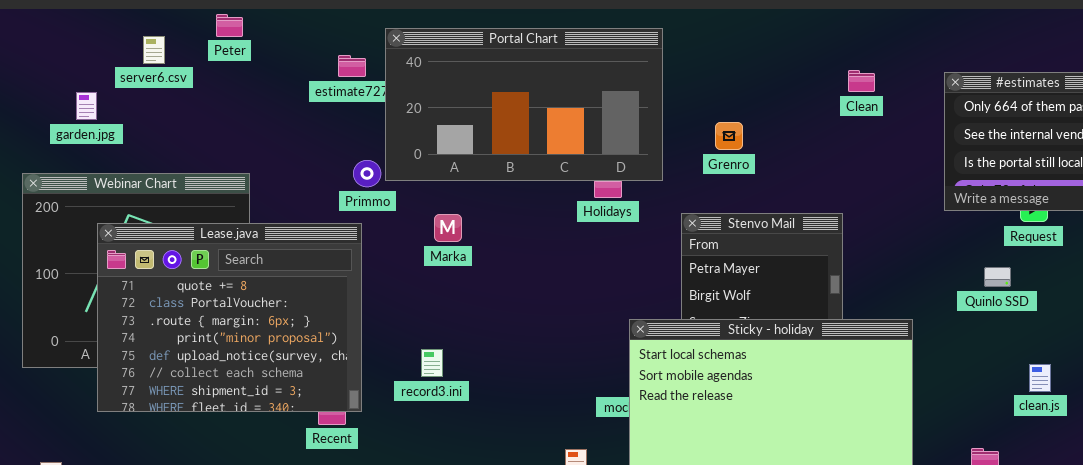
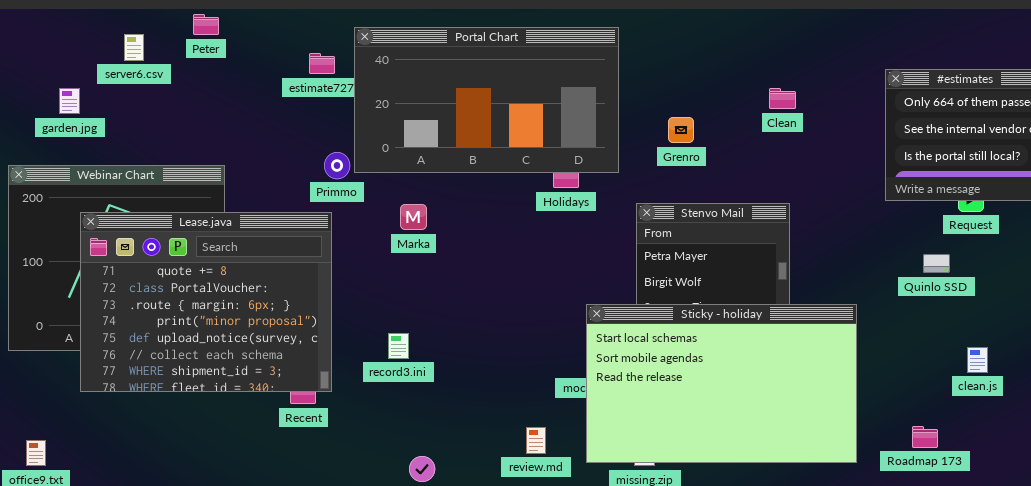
Clean: [848,70,875,92] -> [769,88,796,109], moved

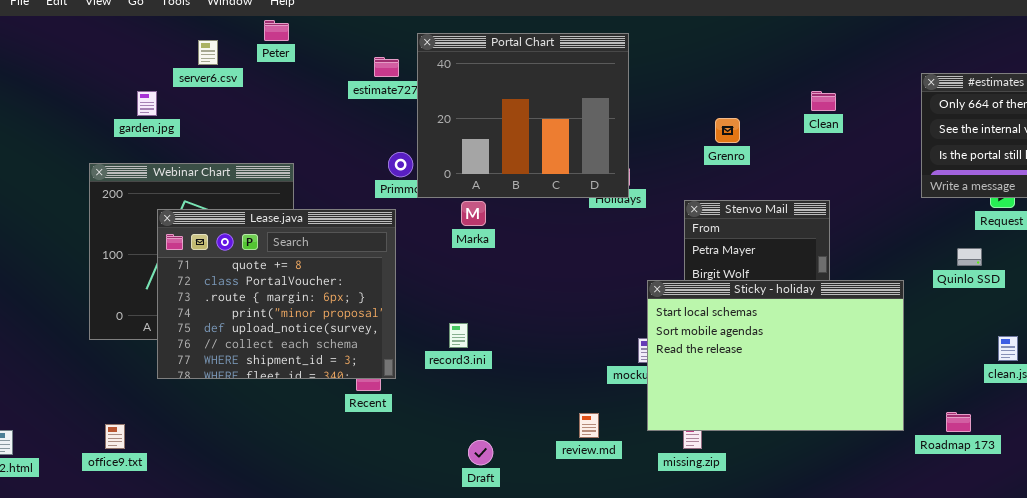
Portal Chart: [354,27,619,173] -> [417,33,629,198], resized
Sticky - holiday: [586,304,857,463] -> [647,280,904,431], moved

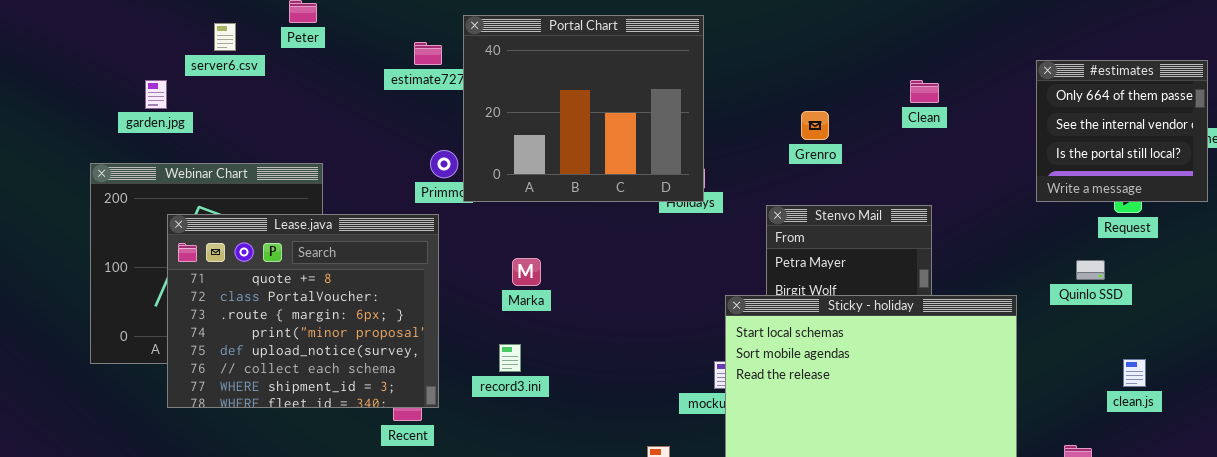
Marka: [461,201,486,226] -> [512,258,541,286], moved

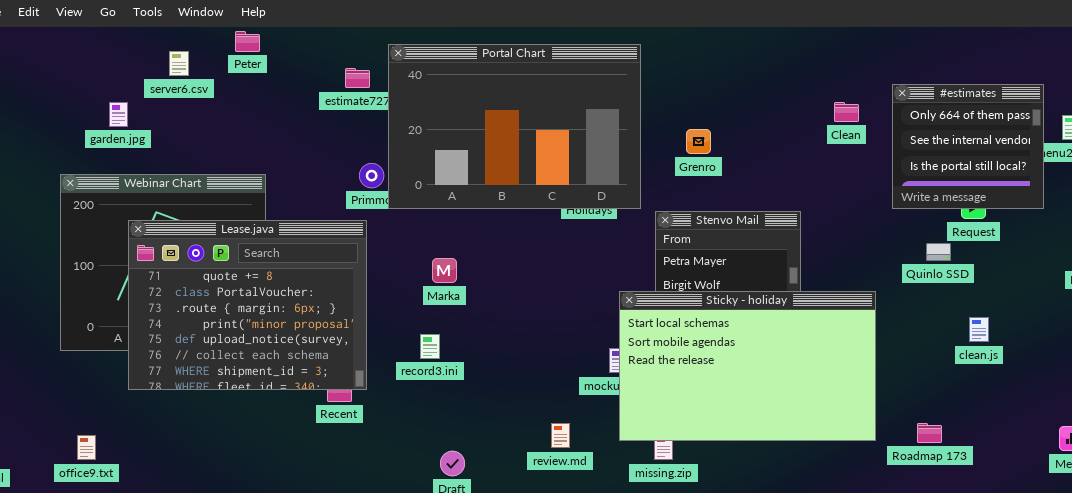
Portal Chart: [463,15,704,202] -> [388,44,641,209], resized
Clean: [910,80,939,103] -> [834,102,859,122], moved
Quinlo SSD: [1076,260,1105,280] -> [926,243,951,261], moved
clean.js: [1123,359,1146,387] -> [969,317,989,342], moved

